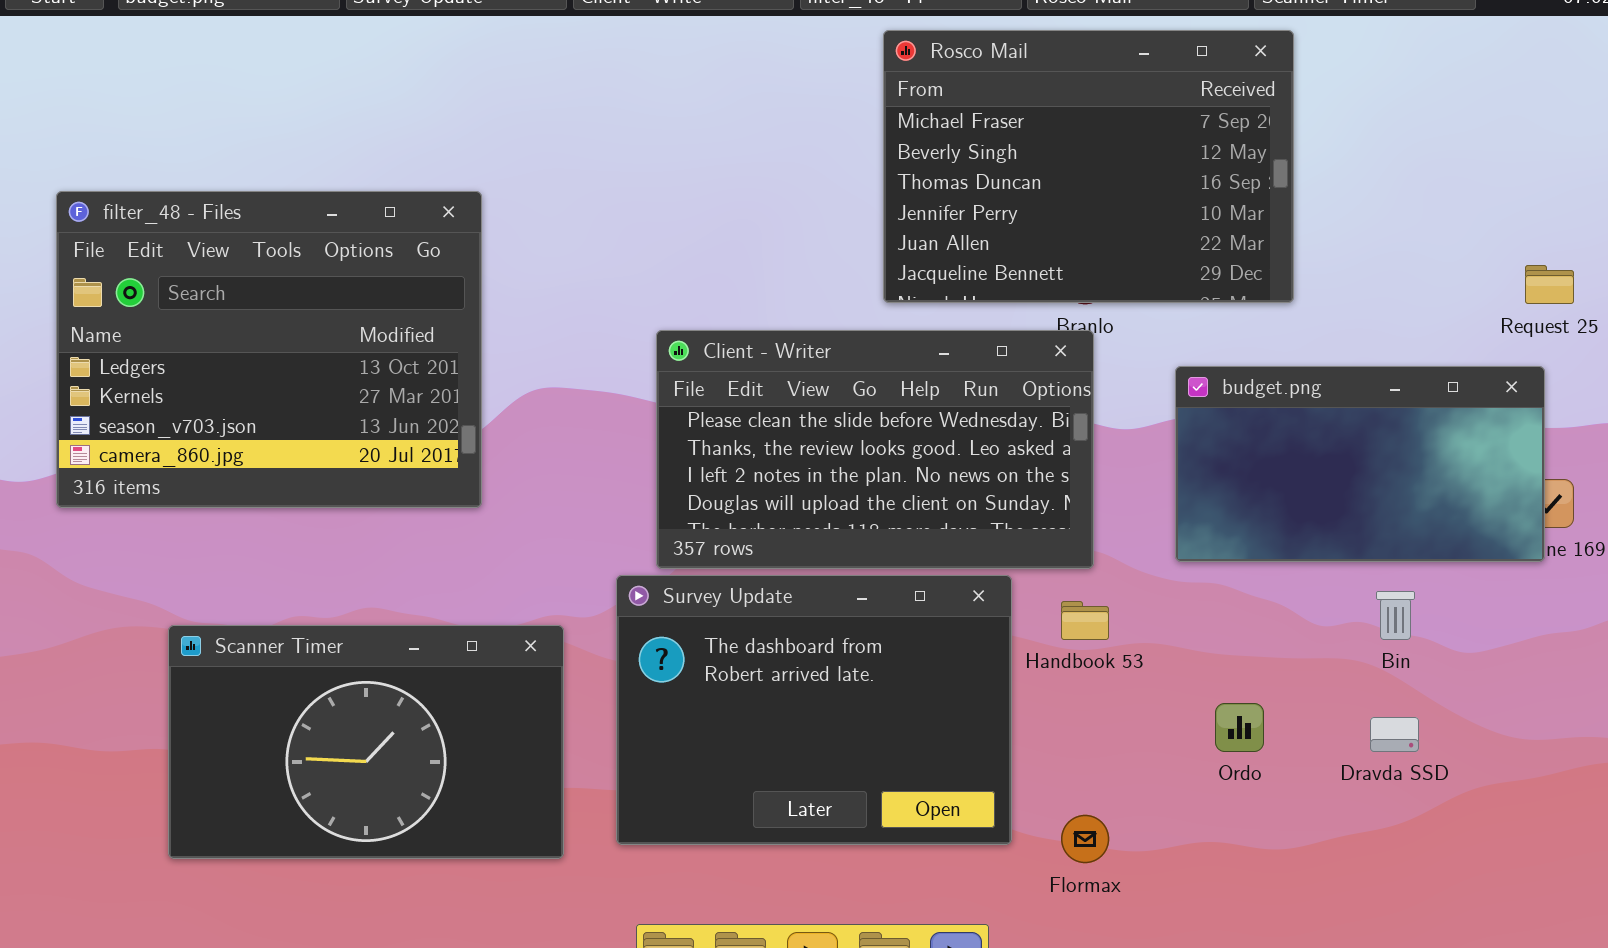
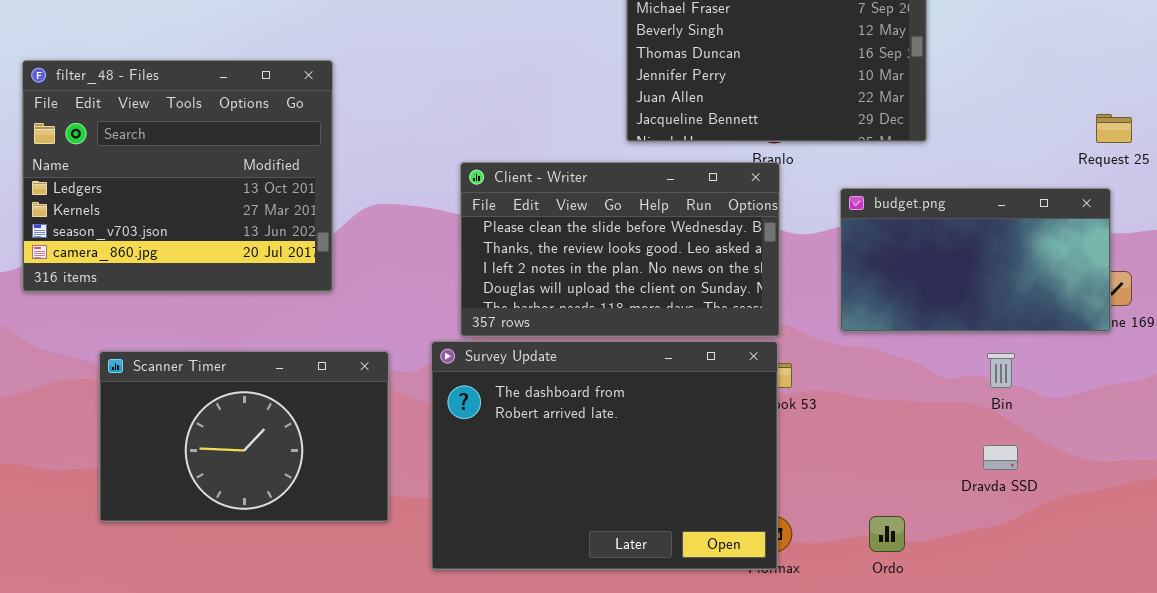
Survey Update: [616,575,1012,845] -> [431,341,778,570], resized
Scanner Timer: [168,625,564,859] -> [99,351,389,522], moved
Ordo: [1215,703,1264,752] -> [869,516,905,552], moved

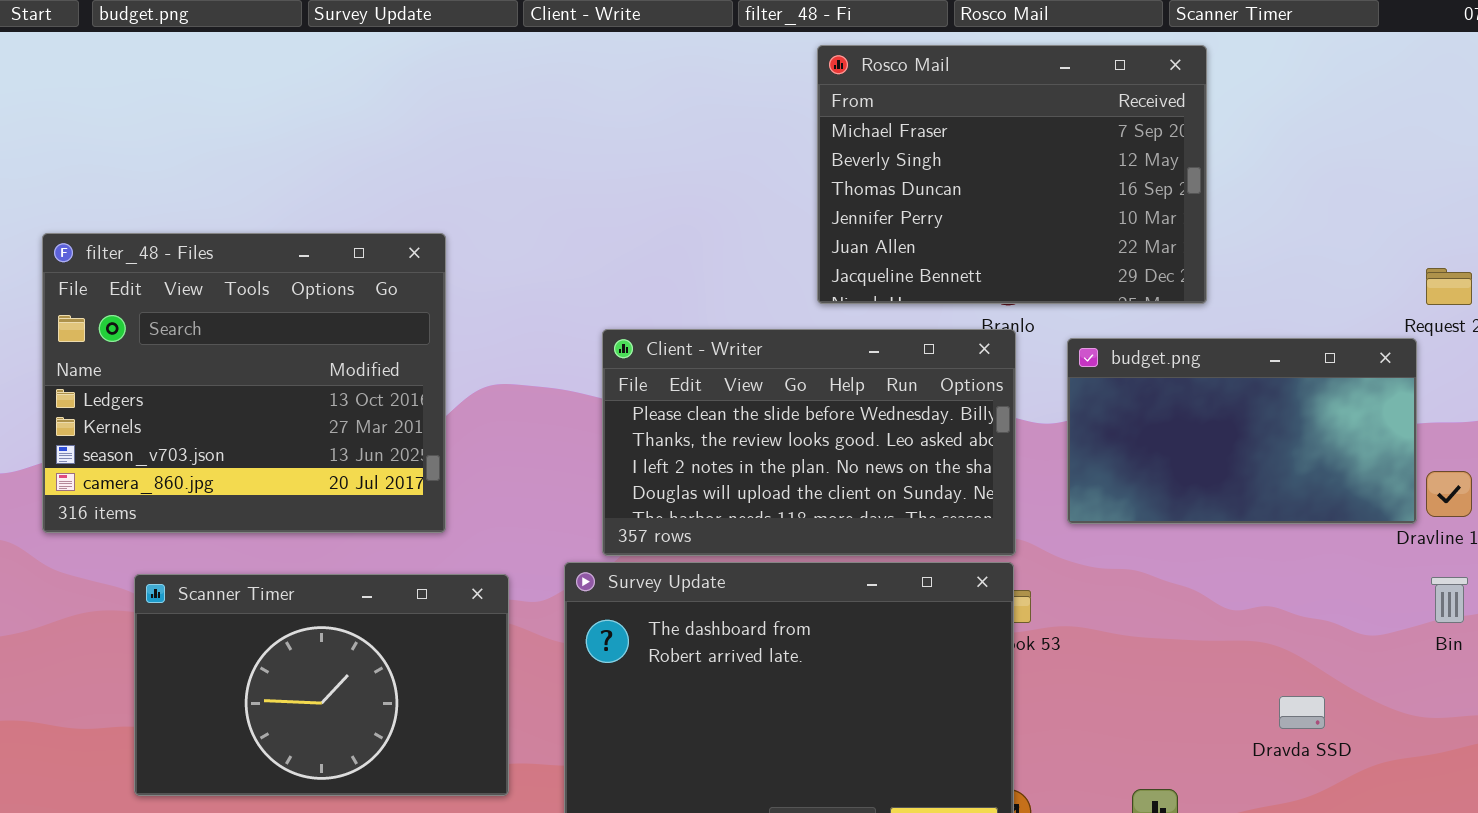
filter_48 - Files: [22,60,333,292] -> [42,233,446,533], moved
budget.png: [840,188,1111,332] -> [1067,338,1417,524], moved
Bin: [987,353,1015,388] -> [1431,577,1468,623], moved

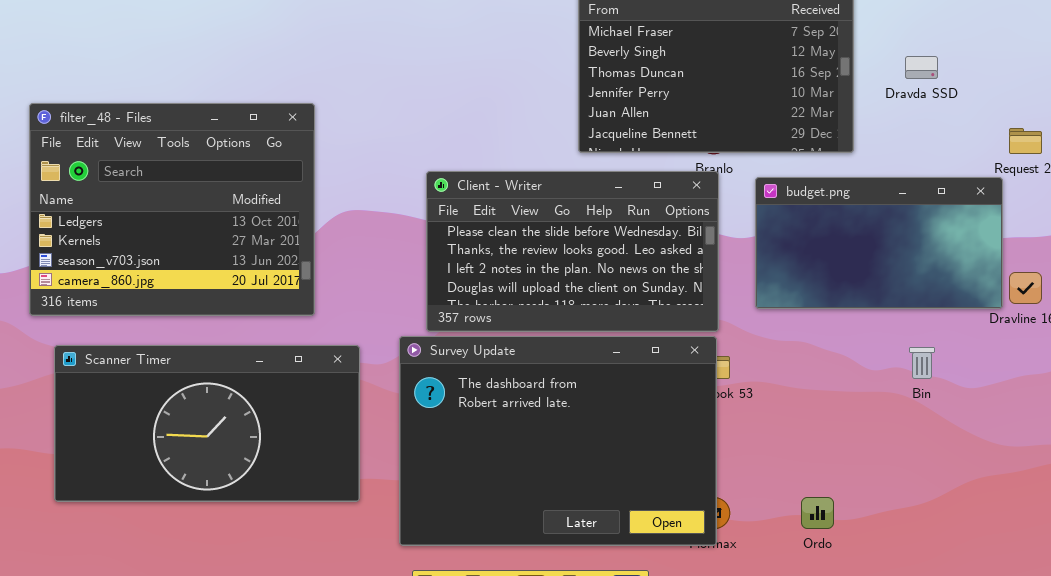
Scanner Timer: [134,574,509,796] -> [54,345,360,502], resized
Bin: [1431,577,1468,623] -> [909,347,935,379], moved
Dravda SSD: [1279,696,1325,729] -> [905,56,938,79], moved

